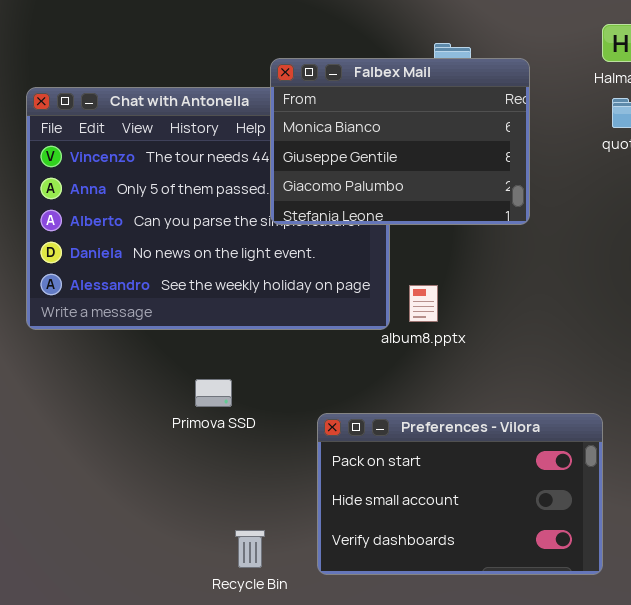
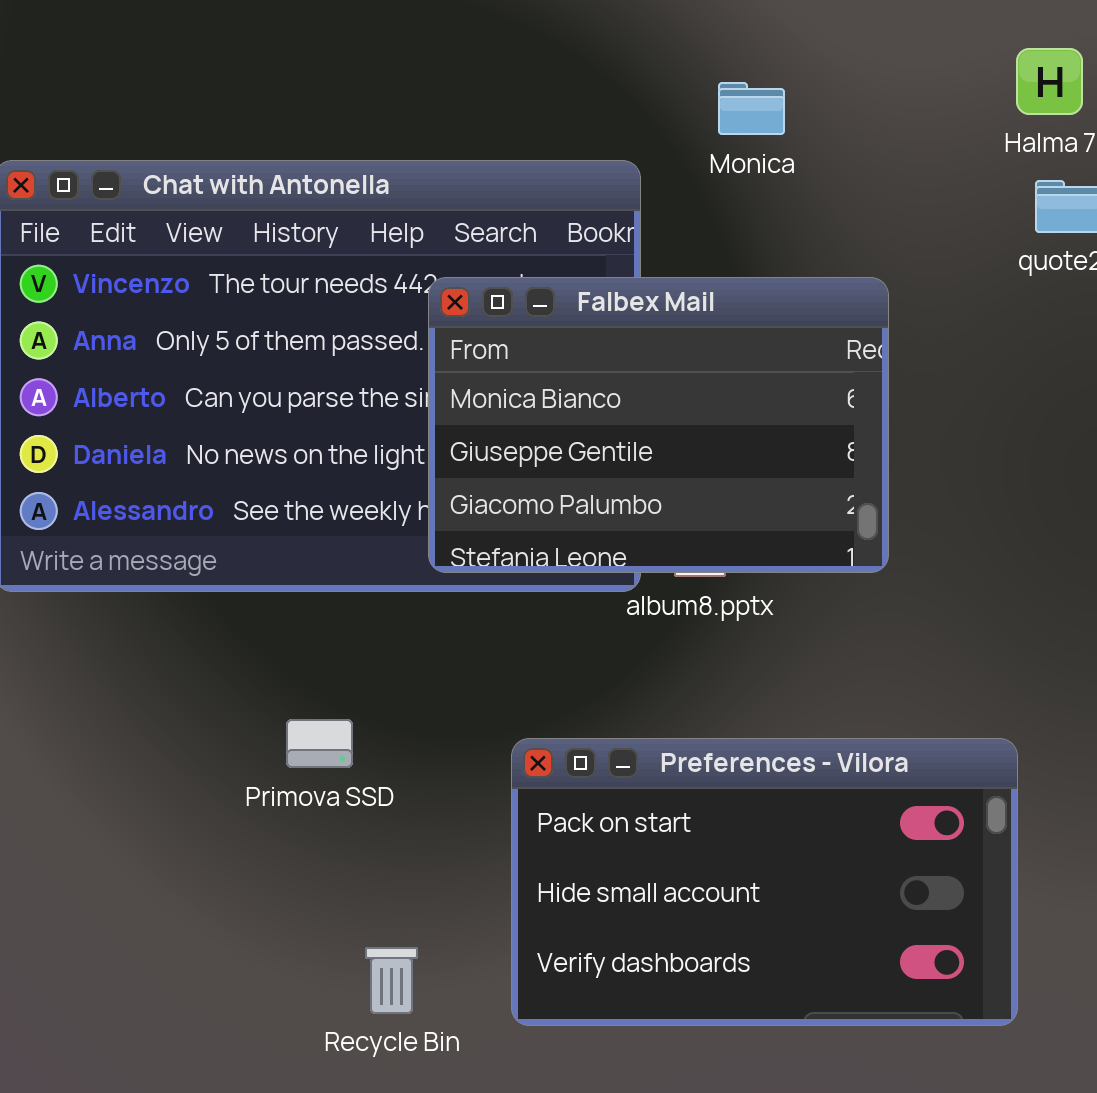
Falbex Mail: [270,58,530,225] -> [428,277,889,573], moved
Primova SSD: [195,379,232,407] -> [286,719,353,768], moved

